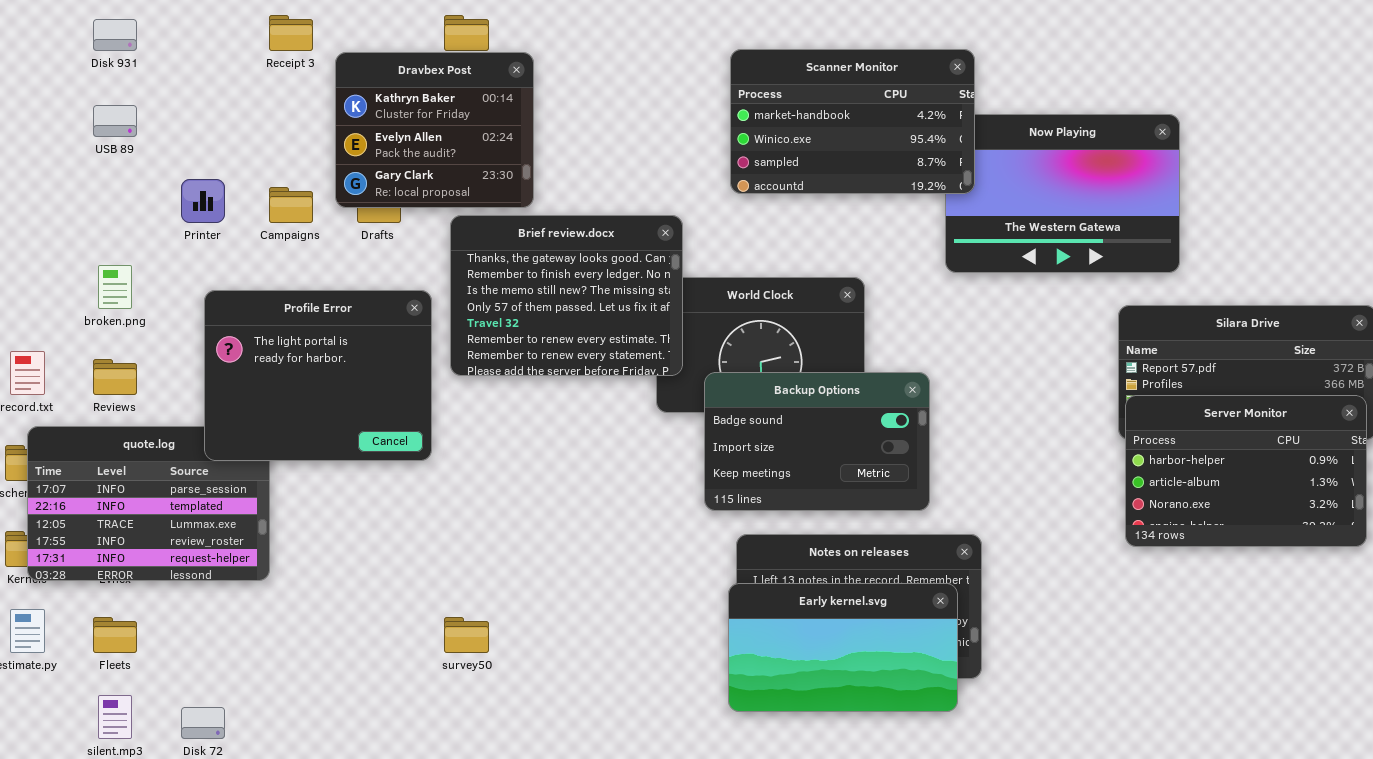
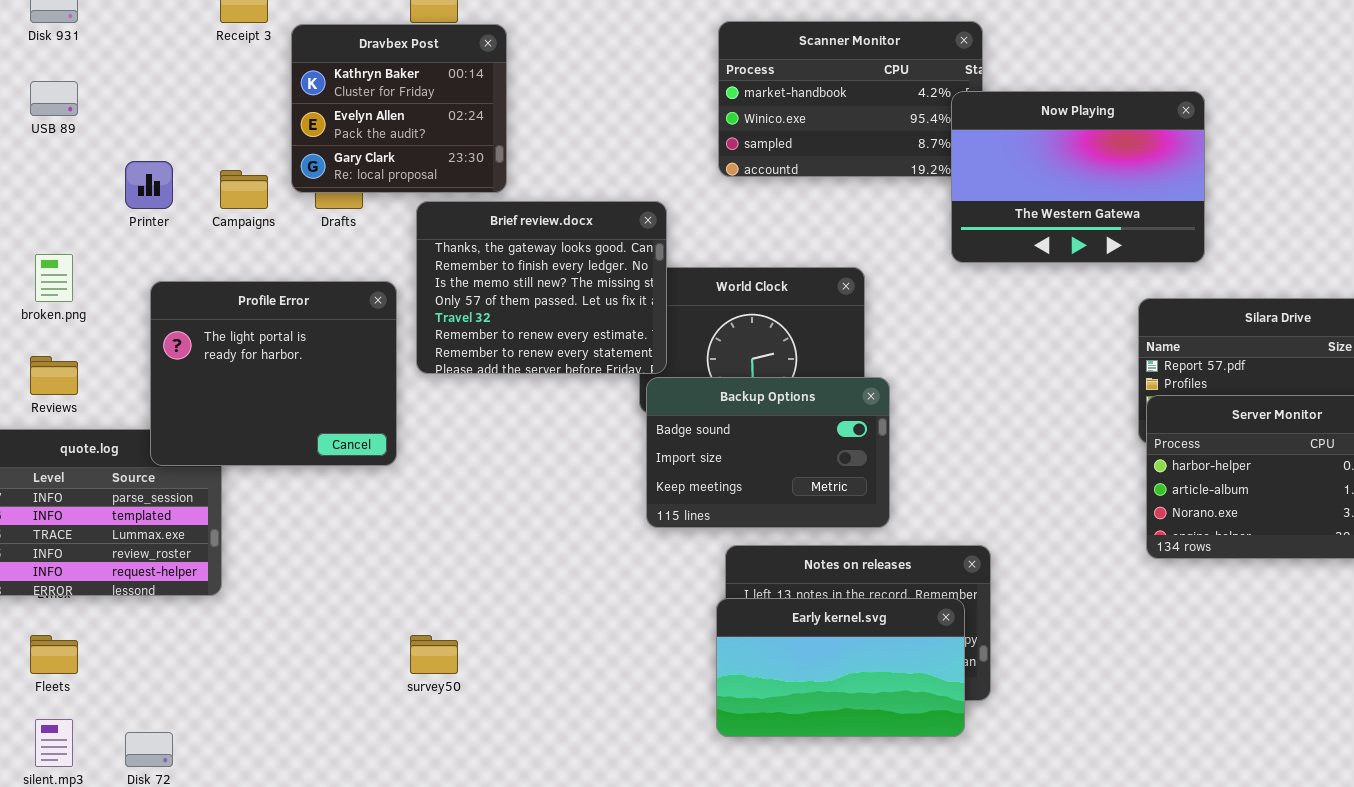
Now Playing: [945,114,1180,273] -> [951,91,1205,263], raised
Backup Options: [704,372,930,511] -> [646,377,890,528], moved

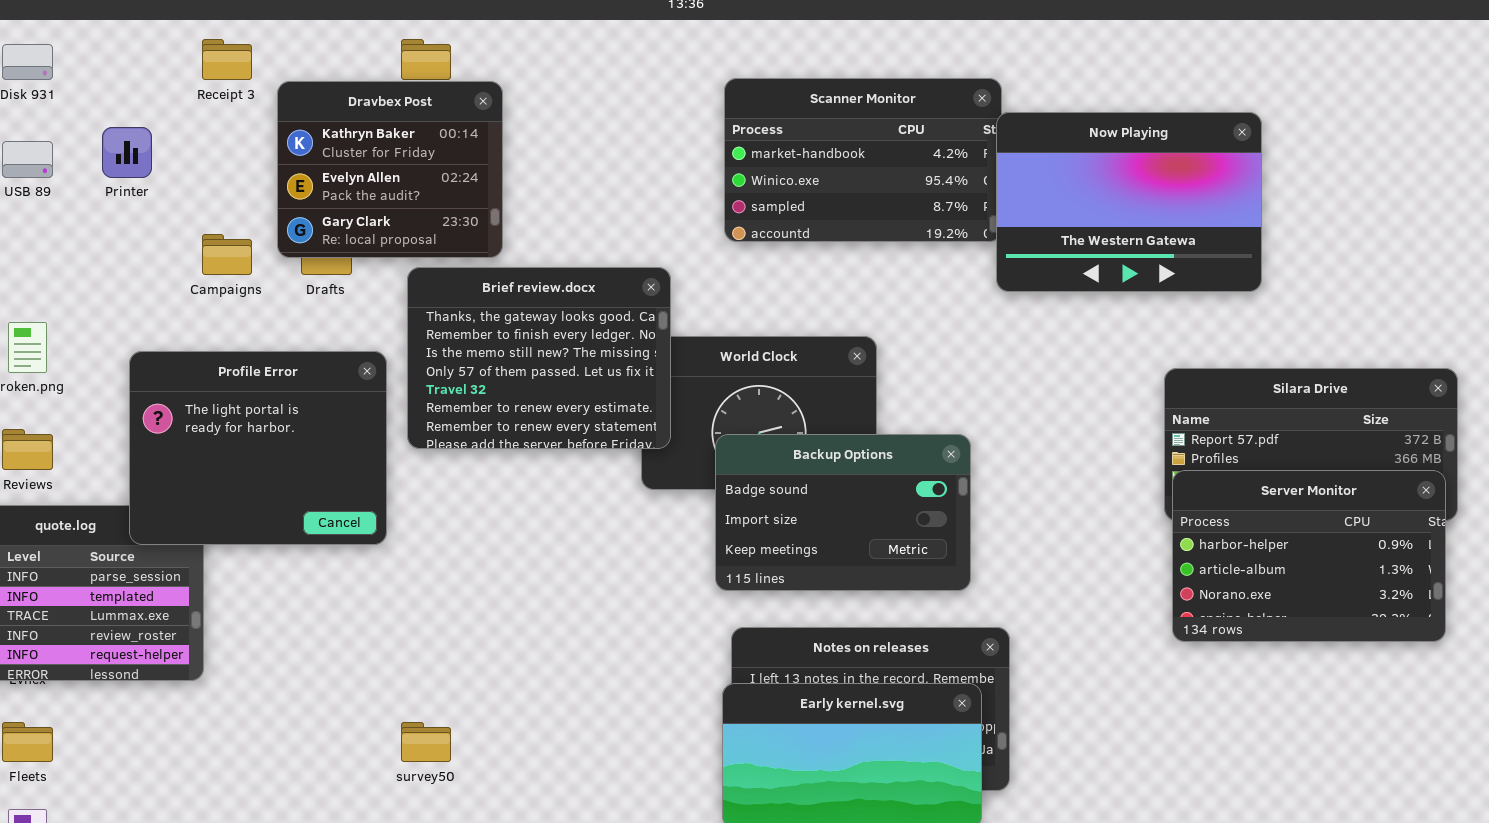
Now Playing: [951,91,1205,263] -> [996,112,1262,292], moved
Printer: [125,161,173,209] -> [102,127,152,178], moved
Backup Options: [646,377,890,528] -> [715,434,971,591], moved

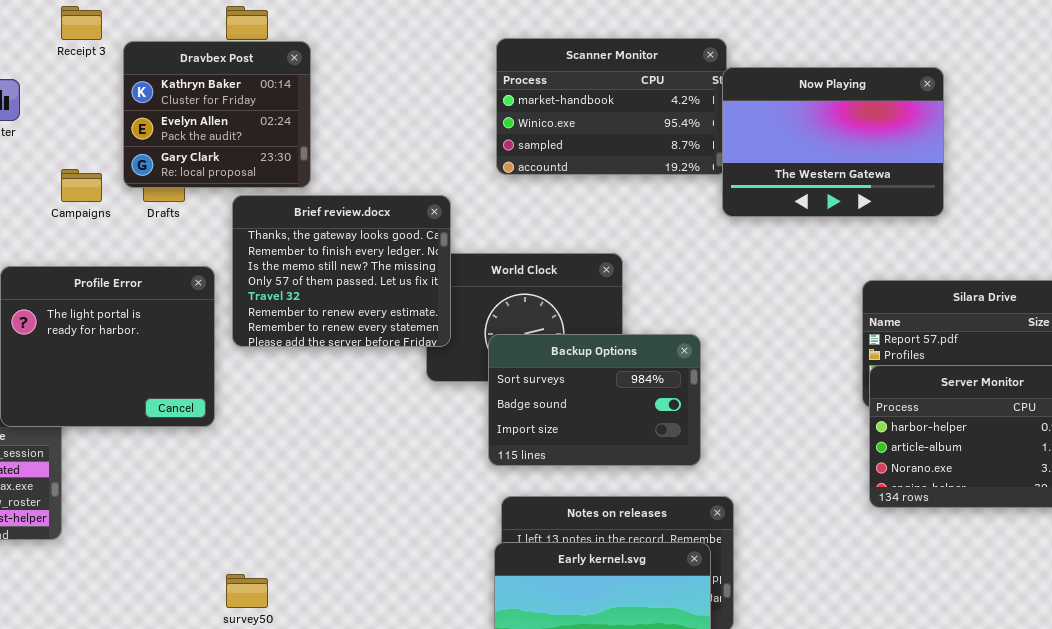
Backup Options: [715,434,971,591] -> [488,334,701,466], scrolled up 1 row

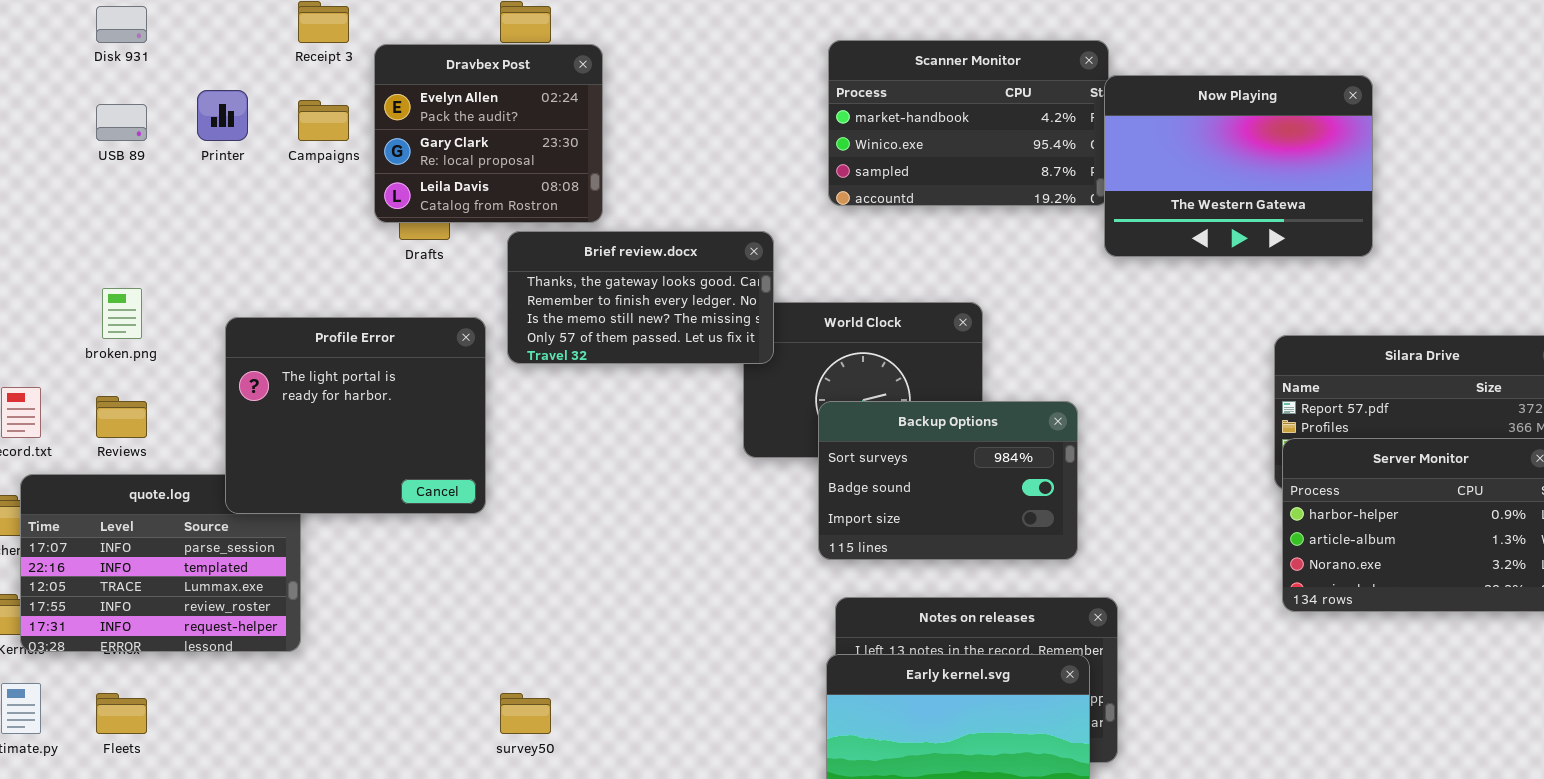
Dravbex Post: [123,41,311,188] -> [374,44,603,223], scrolled down 1 row
Campaigns: [61,169,102,202] -> [298,100,349,141], moved
Brief review.docx: [232,195,451,347] -> [507,231,774,364], resized

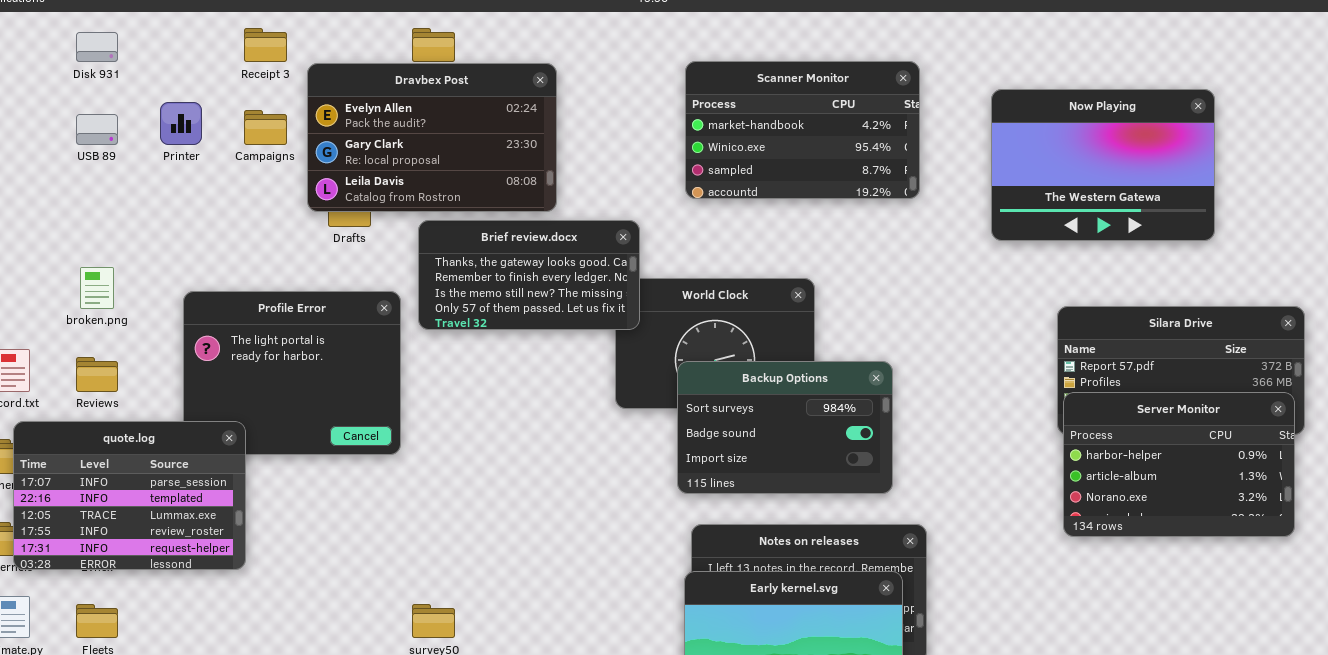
Dravbex Post: [374,44,603,223] -> [307,63,557,212], resized
Now Playing: [1104,75,1373,257] -> [991,89,1215,241], moved
quote.log: [20,474,301,652] -> [13,421,246,570], raised

